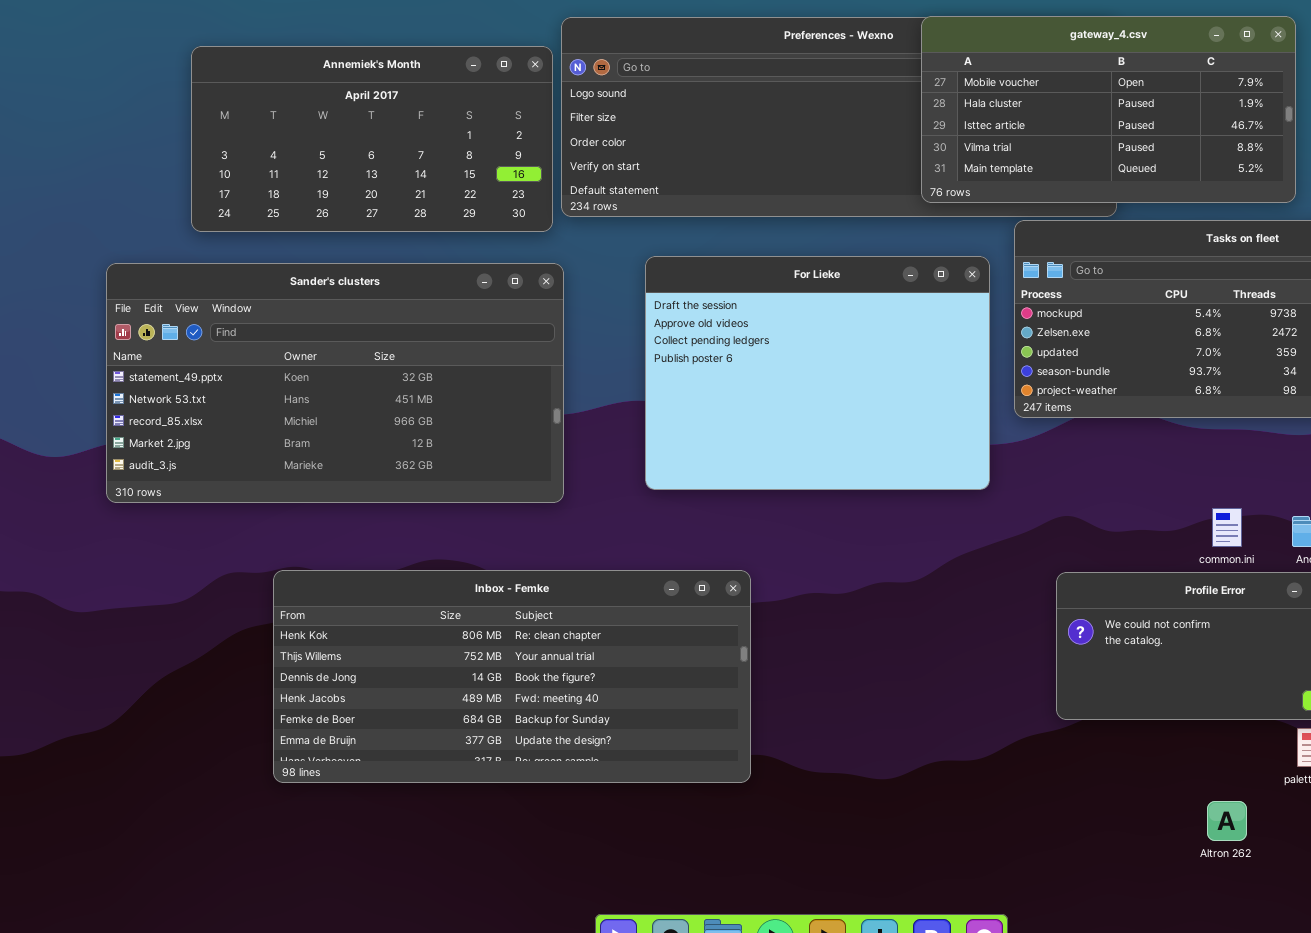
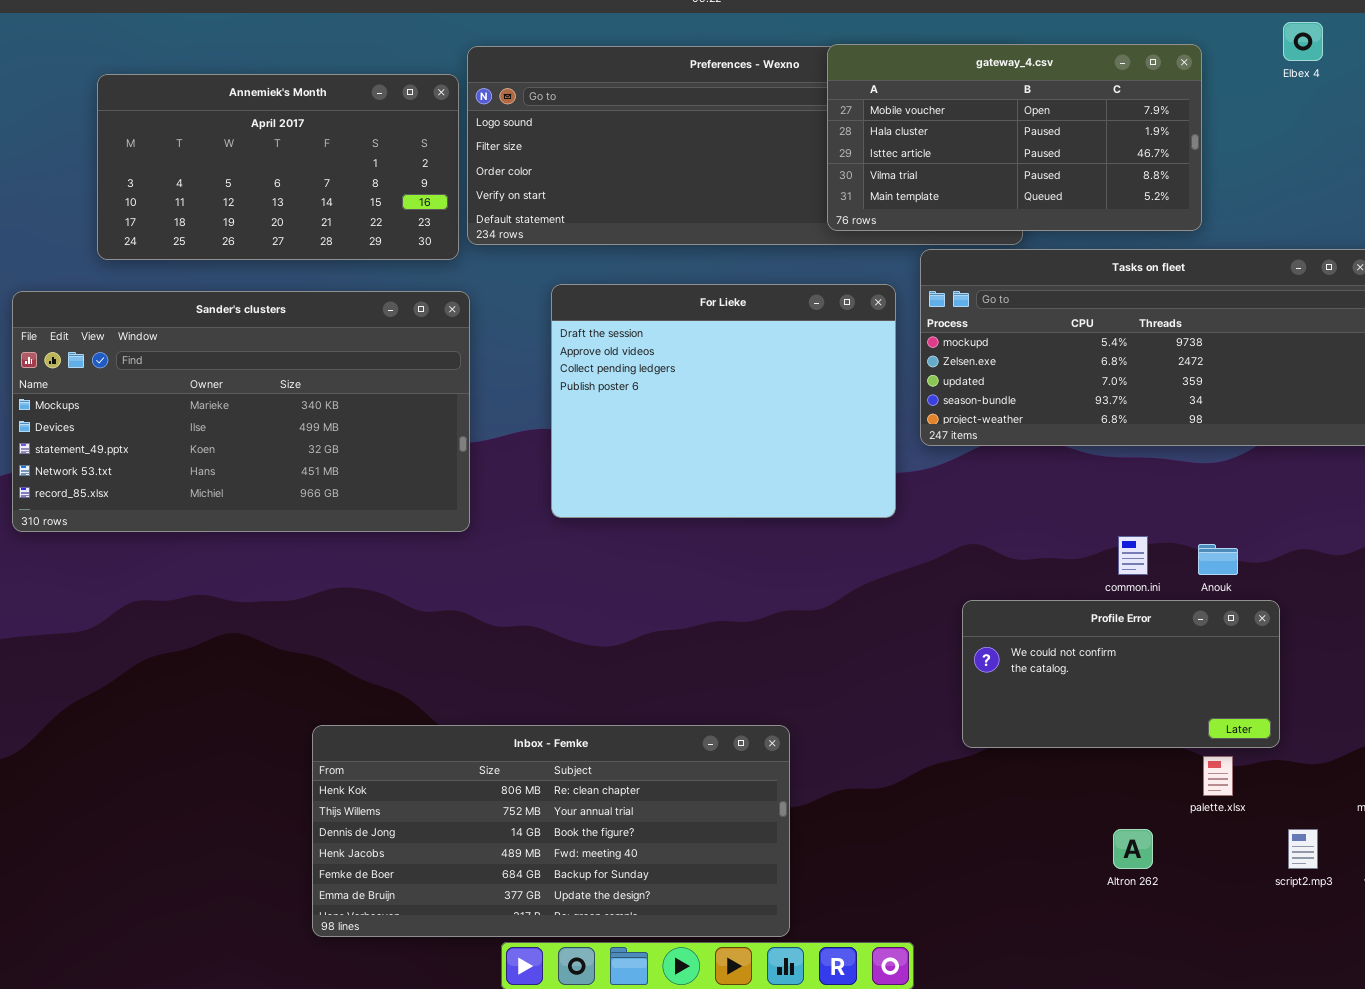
Sander's clusters: [106,263,564,503] -> [12,291,470,532], scrolled up 2 rows
Inbox - Femke: [273,570,751,783] -> [312,725,790,937], moved

